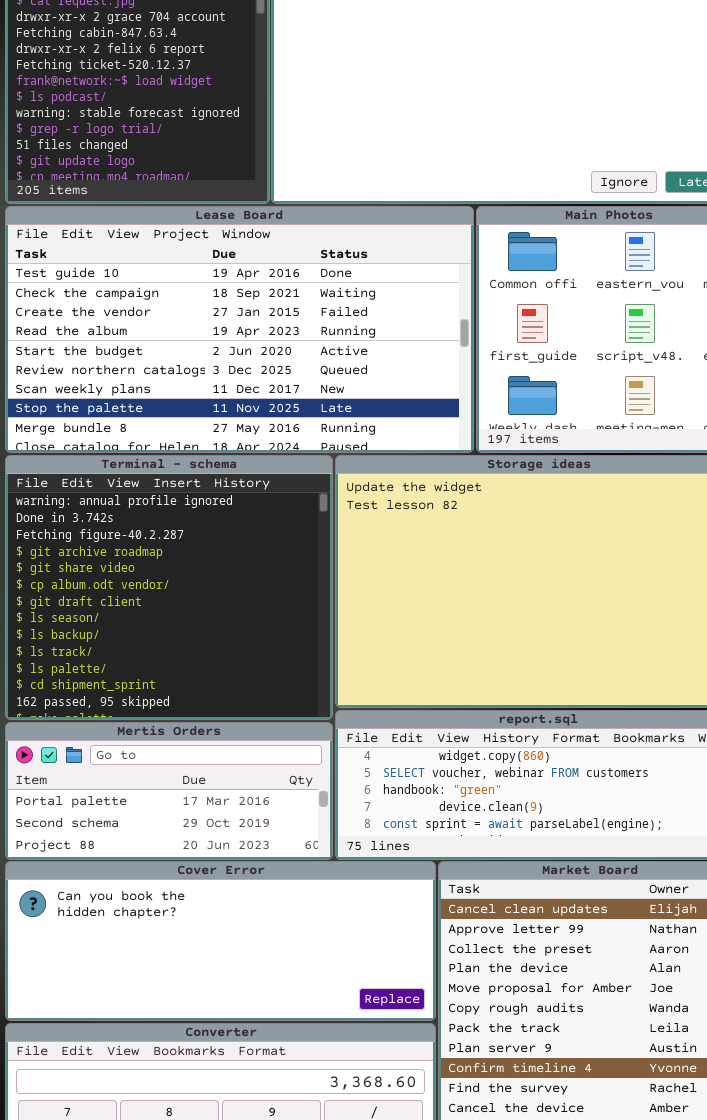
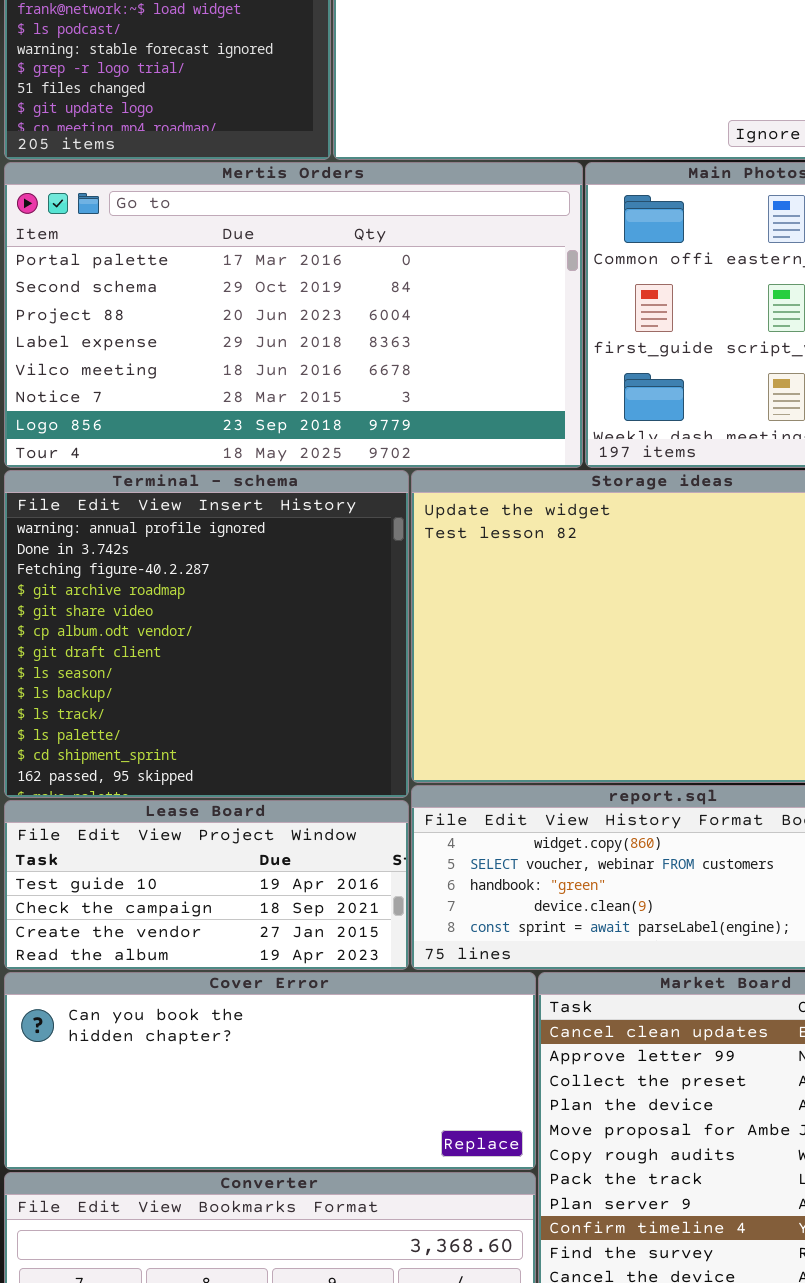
Lease Board: [5,206,474,453] -> [4,800,409,970], moved, resized
Mertis Orders: [5,722,333,860] -> [4,162,583,468], moved, resized

